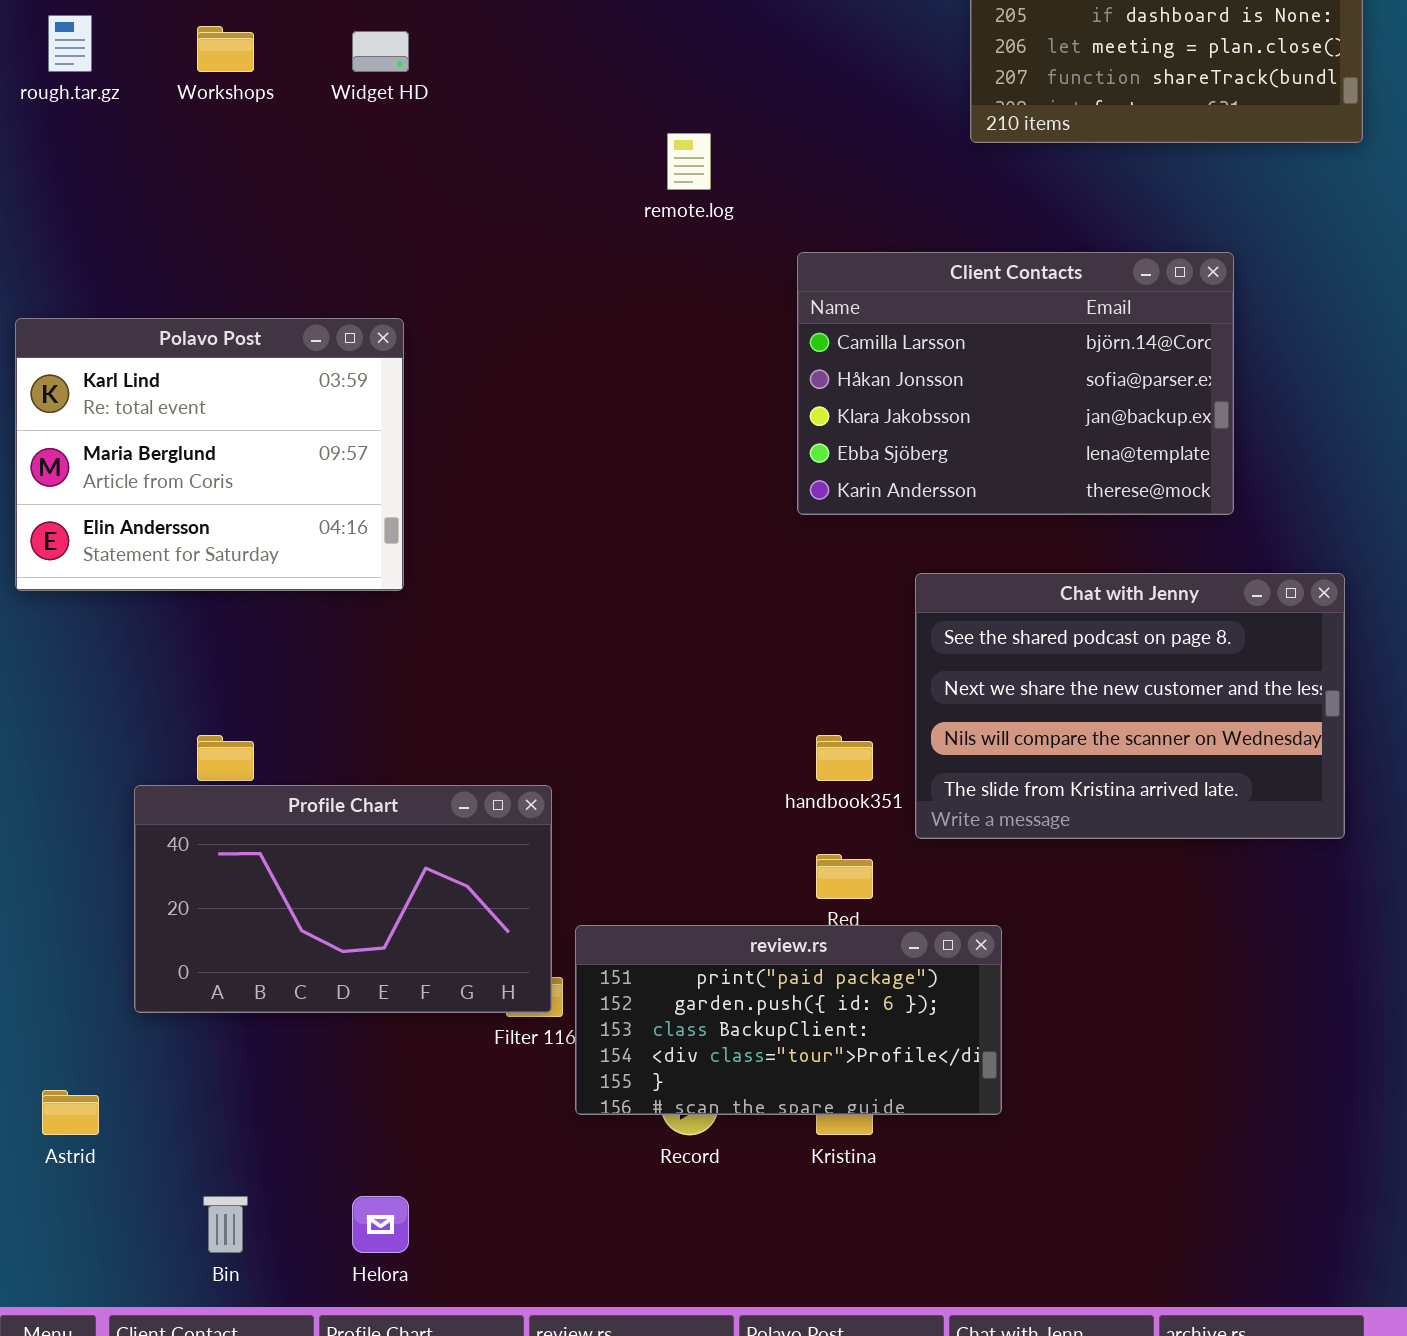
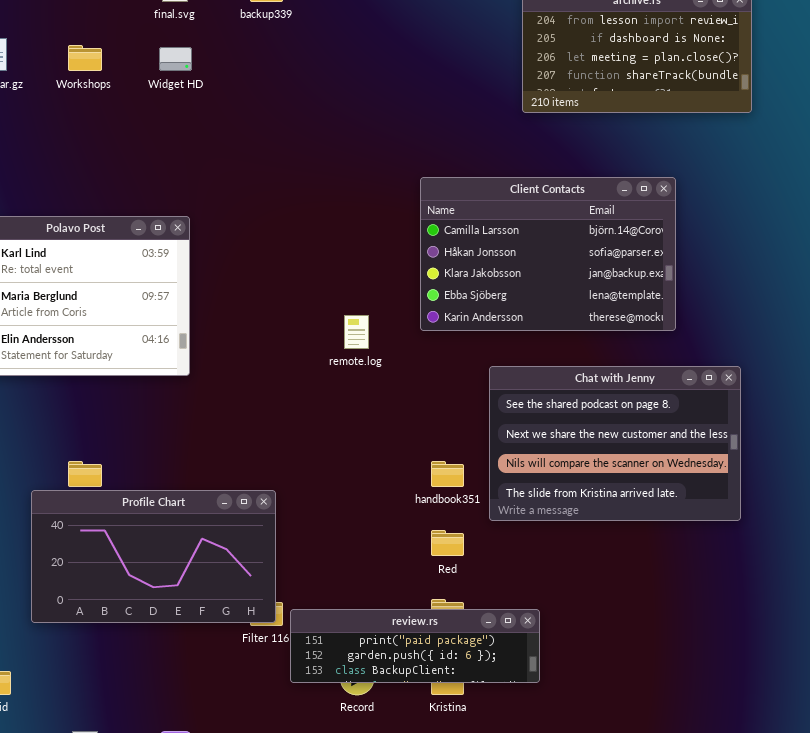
remote.log: [667,133,711,190] -> [344,315,369,349], moved
review.rs: [575,925,1002,1115] -> [290,609,540,683], resized

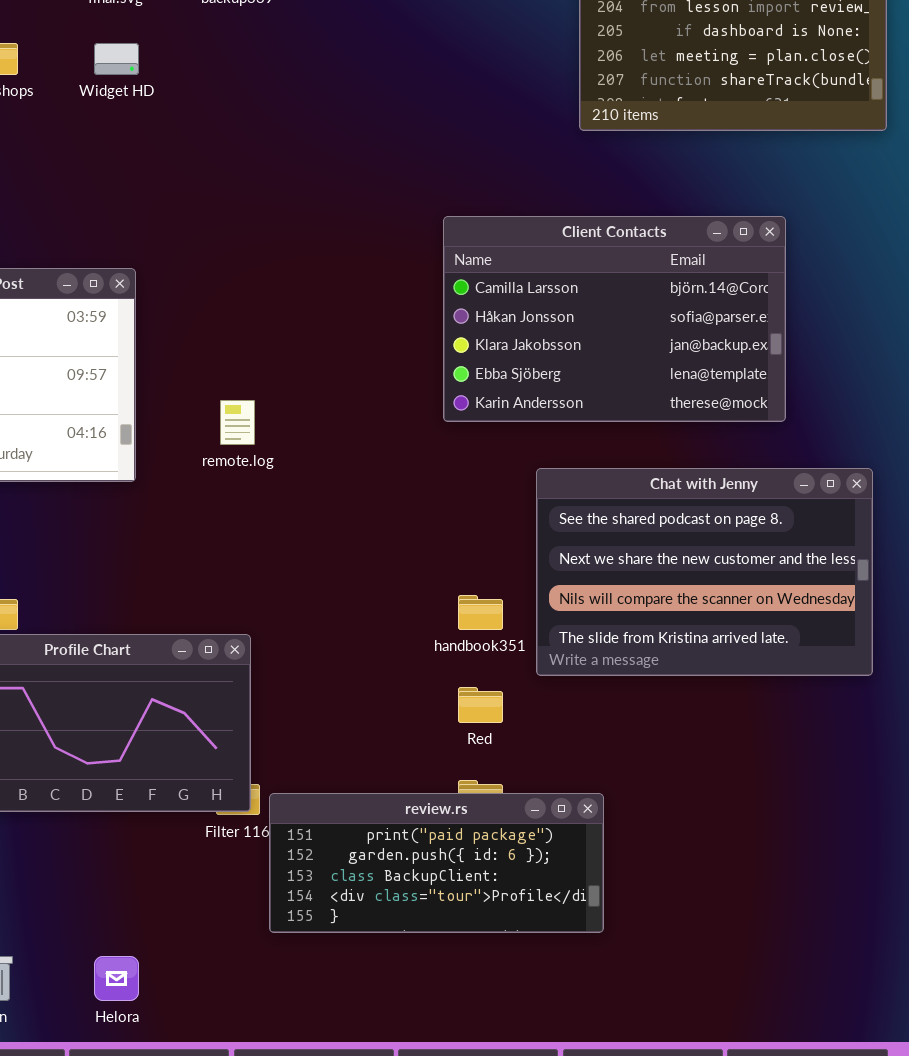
remote.log: [344,315,369,349] -> [220,400,255,445], moved
review.rs: [290,609,540,683] -> [269,793,604,933], resized

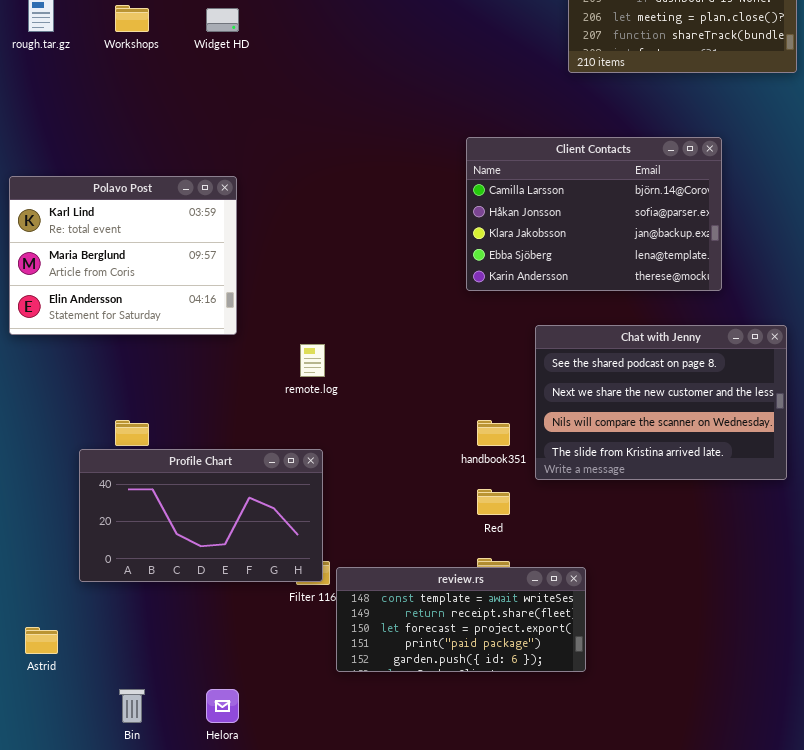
remote.log: [220,400,255,445] -> [300,344,325,377], moved
review.rs: [269,793,604,933] -> [336,567,586,672], scrolled up 3 rows

